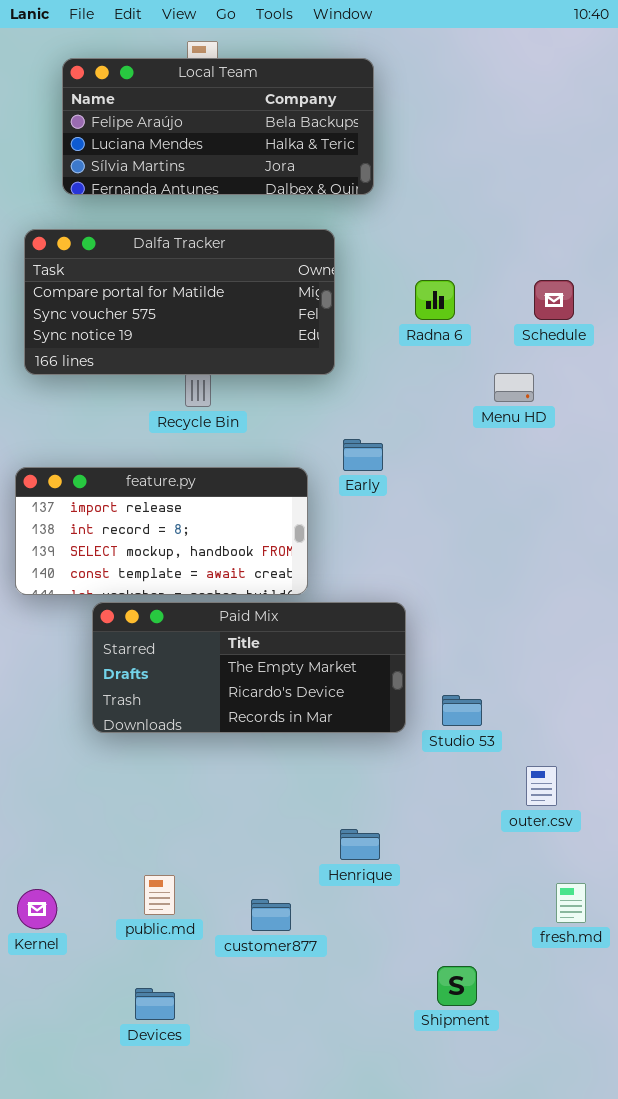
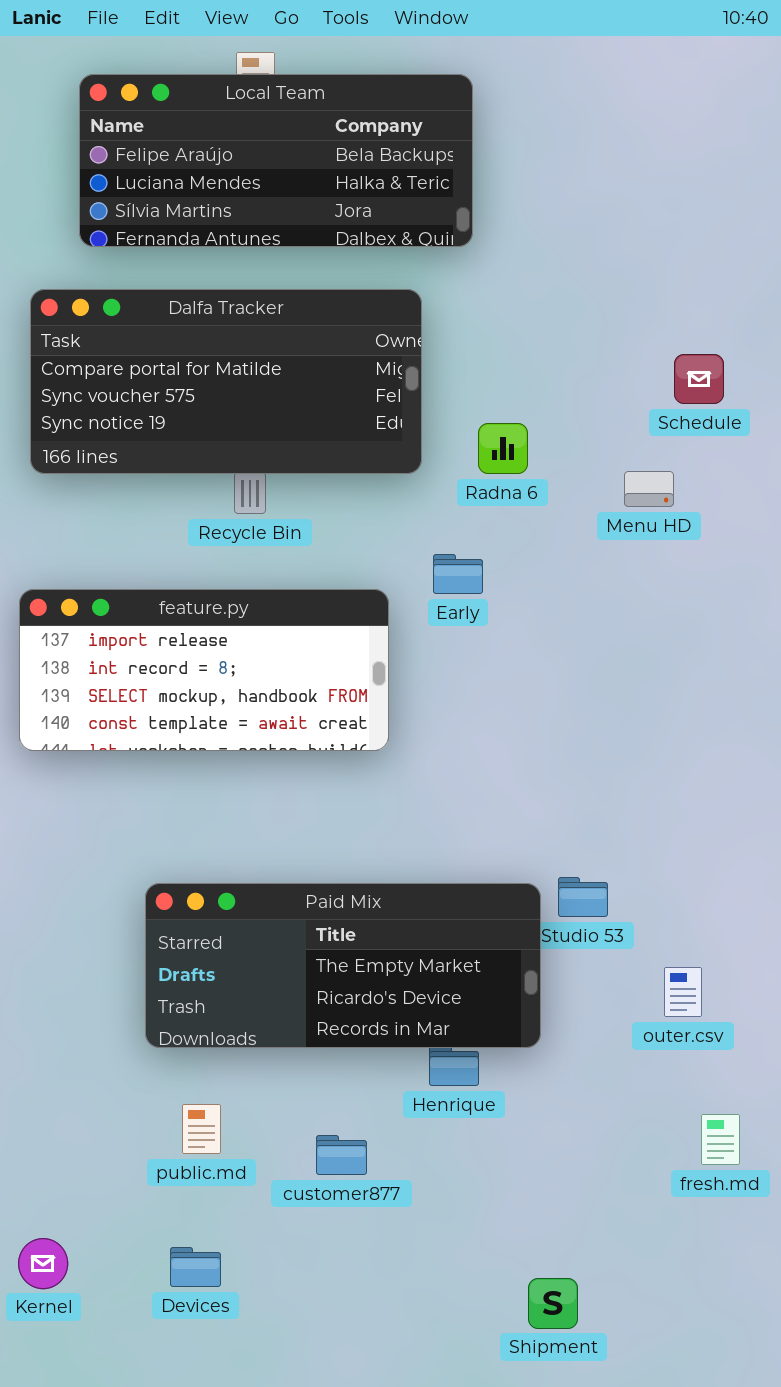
Radna 6: [415,280,455,320] -> [478,423,528,474], moved
Paid Mix: [92,602,406,733] -> [145,883,541,1048], moved
Kernel: [17,889,57,929] -> [18,1238,68,1289], moved
Shipment: [437,966,477,1006] -> [528,1278,578,1329], moved

